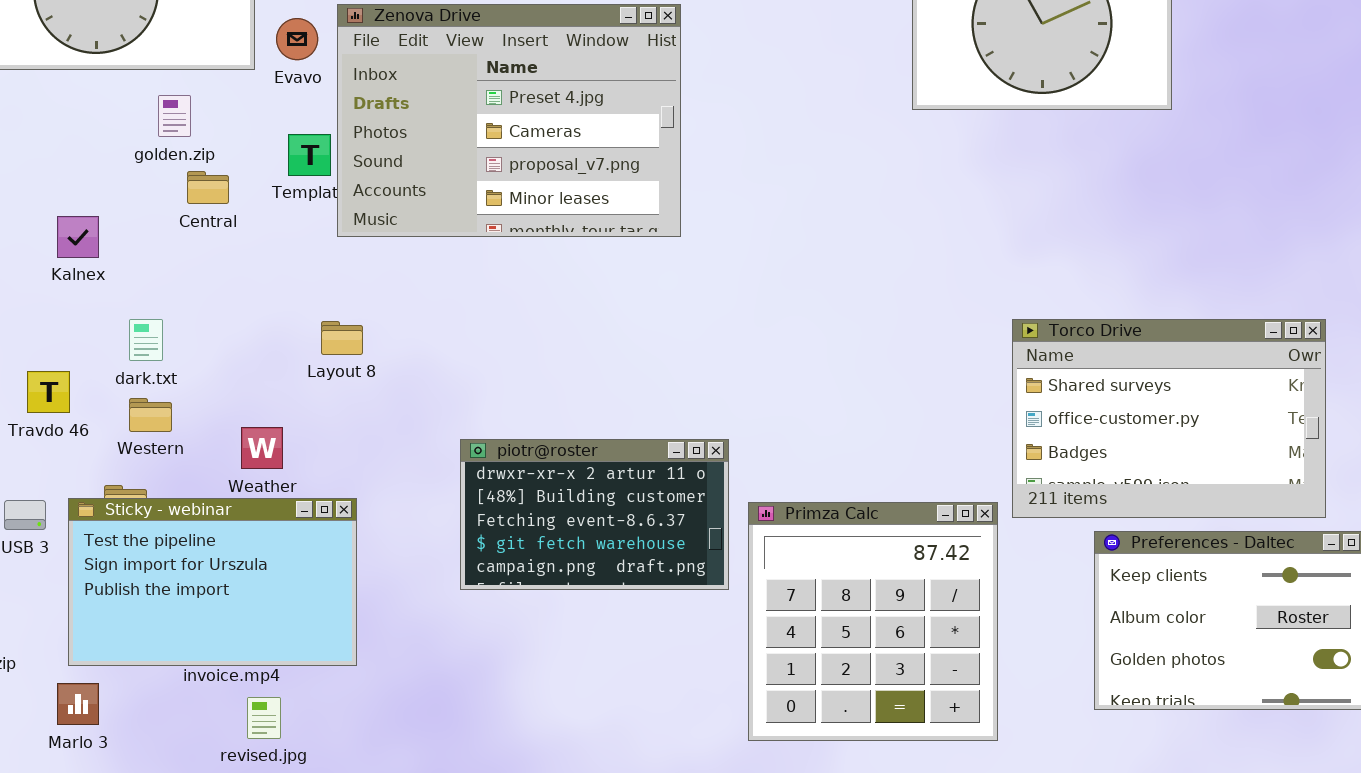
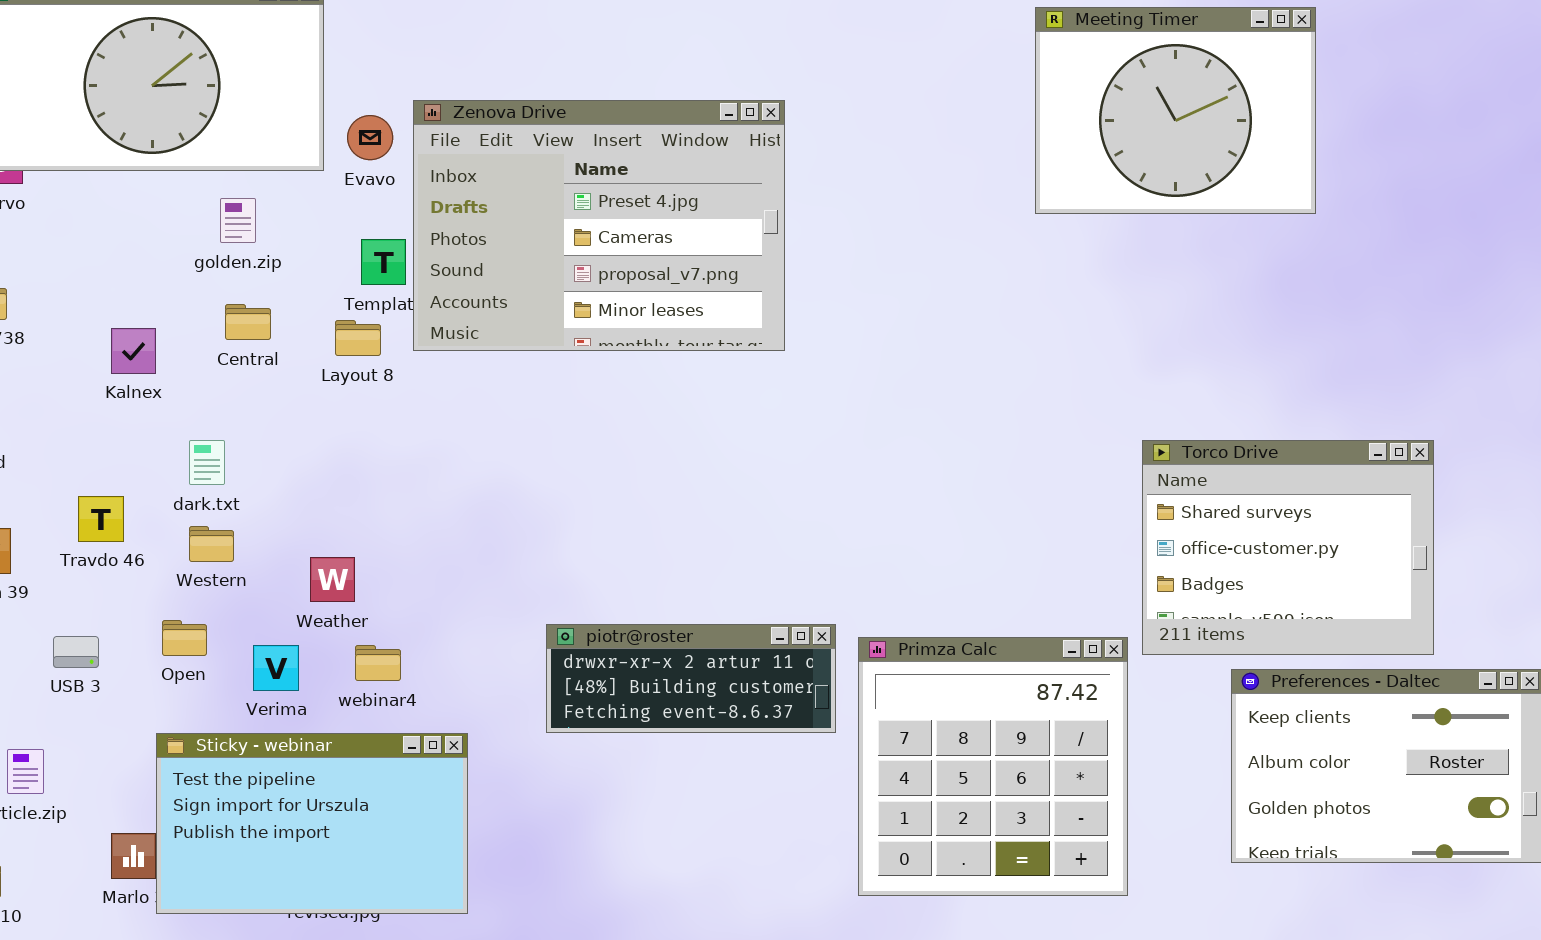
Central: [187,171,229,204] -> [225,304,271,340], moved
Torco Drive: [1012,319,1326,518] -> [1142,440,1434,655], resized
Layout 8: [321,321,363,355] -> [335,320,381,356], moved
piotr@roster: [460,439,729,590] -> [546,624,836,733], resized
Sticky - webinar: [68,498,357,666] -> [156,733,468,914], moved

